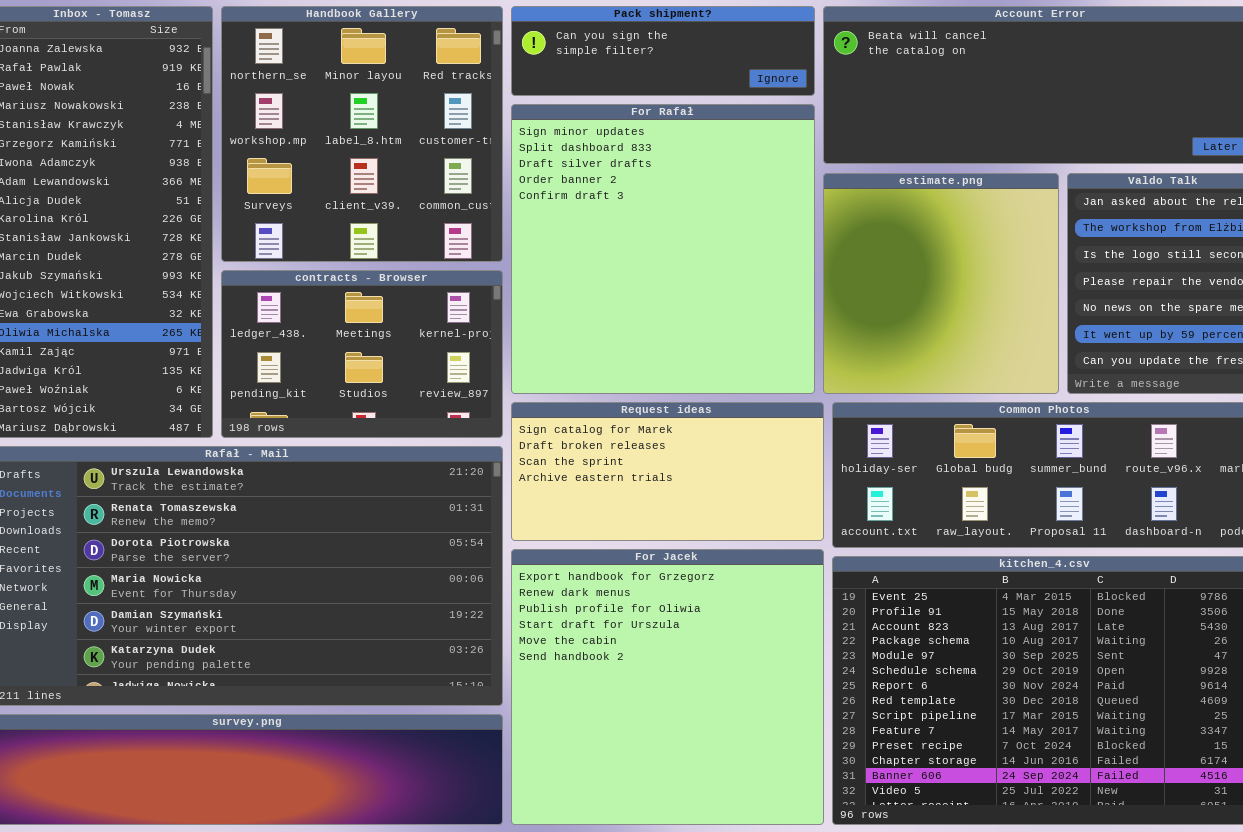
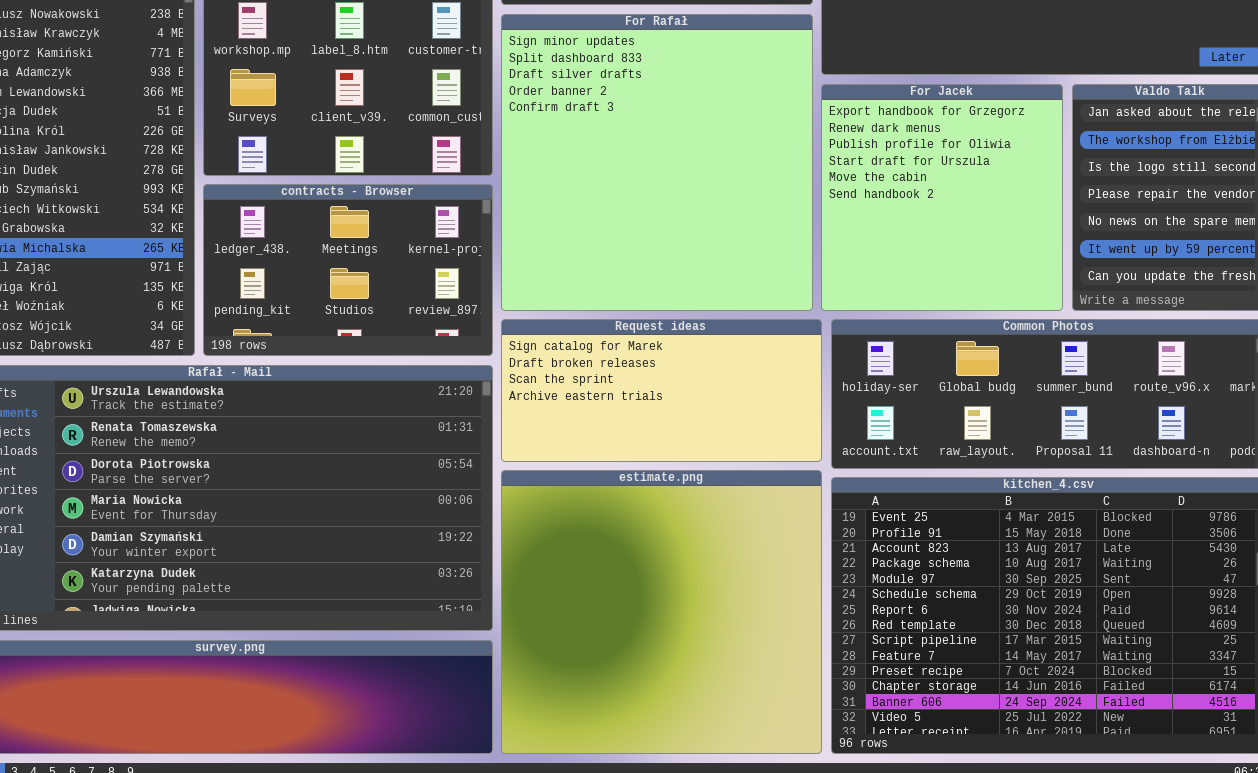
estimate.png: [823,173,1059,394] -> [501,470,822,754], moved, resized
For Jacek: [511,549,824,825] -> [821,84,1063,311], moved, resized

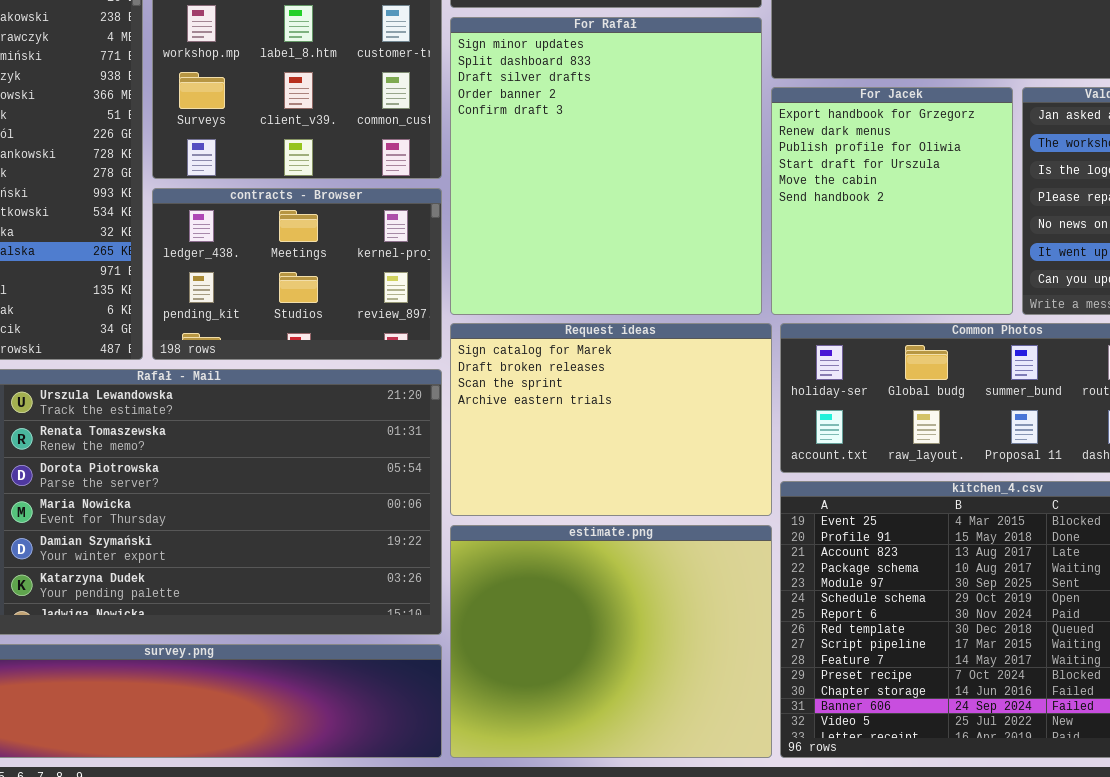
Request ideas: [501,319,822,462] -> [450,323,772,516], resized
estimate.png: [501,470,822,754] -> [450,525,772,758], resized

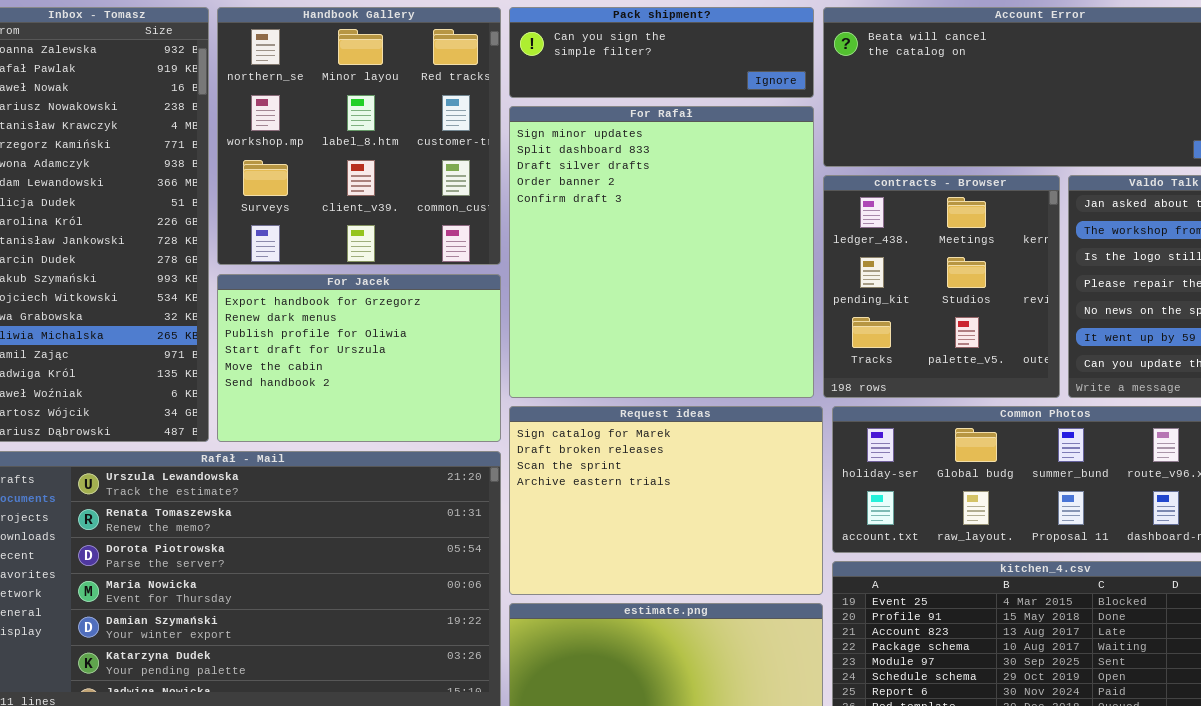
For Jacek: [771,87,1013,315] -> [217,274,501,442], moved, resized
contracts - Browser: [152,188,442,360] -> [823,175,1060,398], moved, resized

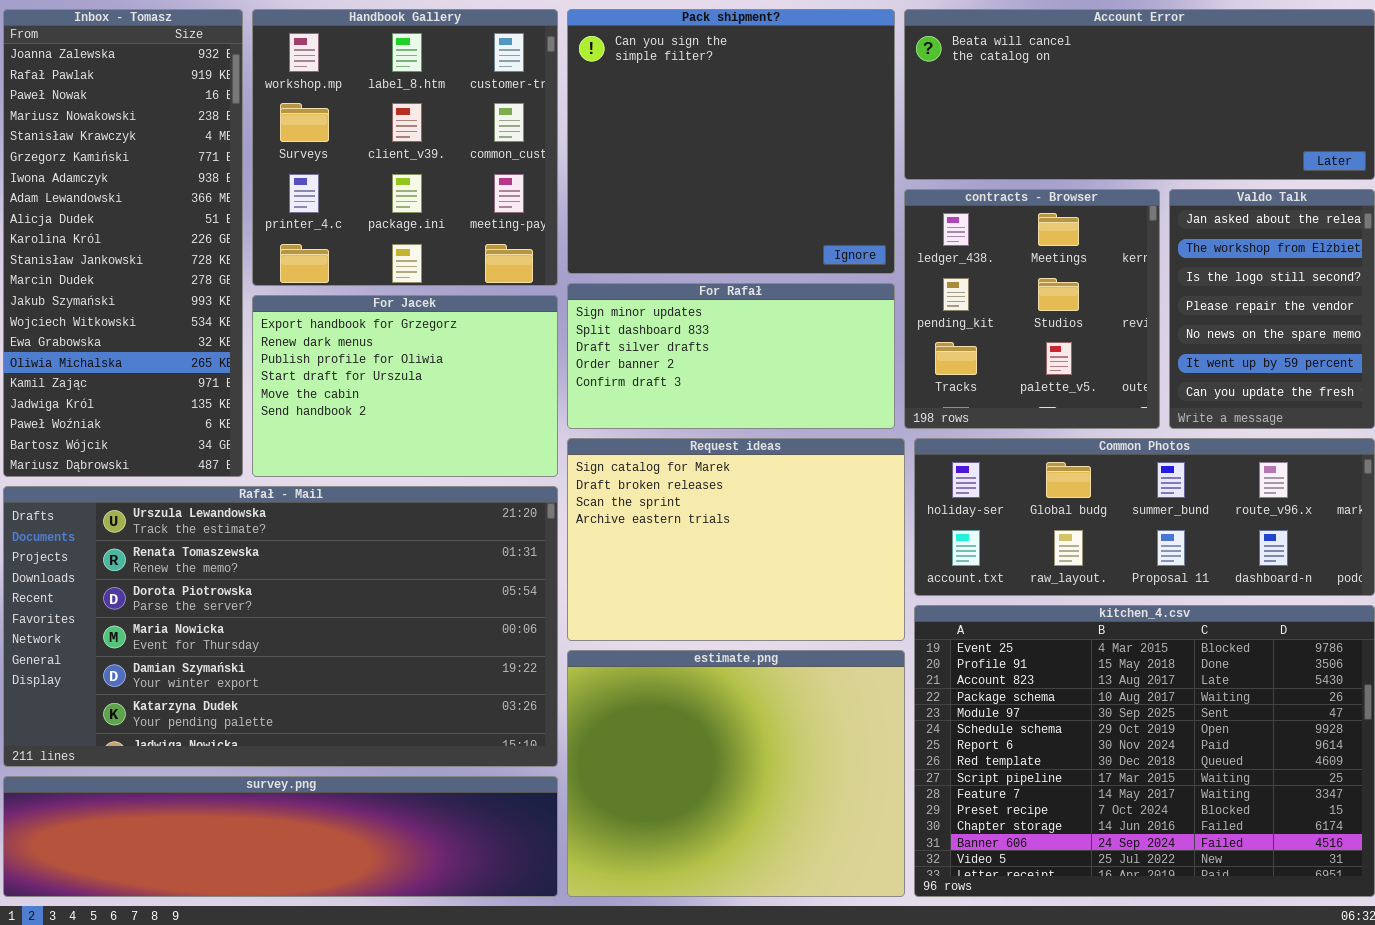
Handbook Gallery: [217,7,501,265] -> [252,9,558,286], scrolled down 1 row
Pack shipment?: [509,7,814,98] -> [567,9,895,274], resized
For Rafał: [509,106,814,398] -> [567,283,895,429], resized

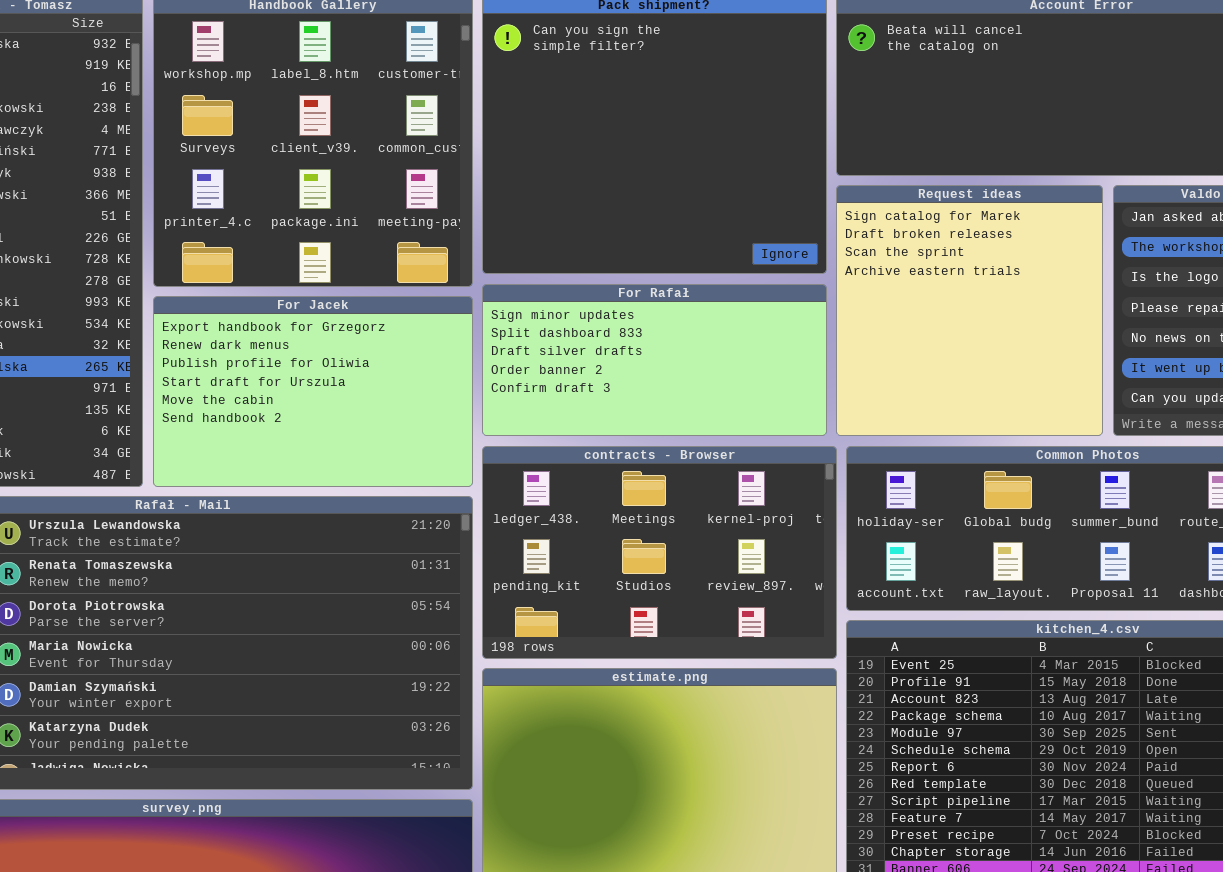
contracts - Browser: [904,189,1160,429] -> [482,446,837,659], moved, resized
Request ideas: [567,438,905,641] -> [836,185,1103,436], moved, resized

